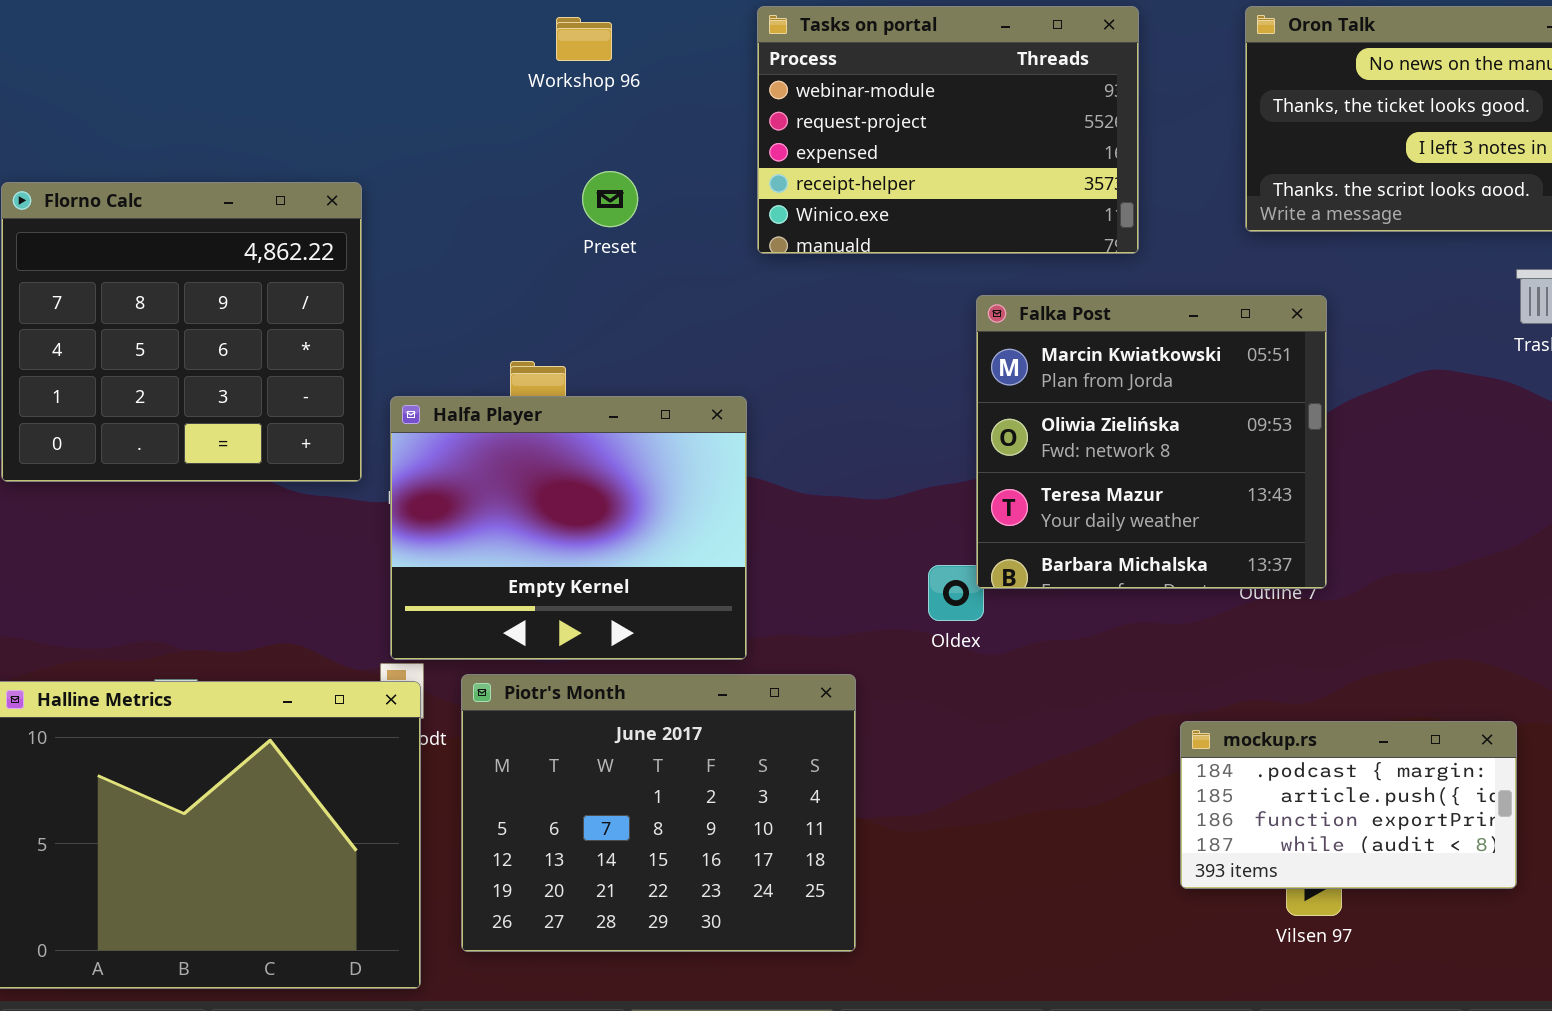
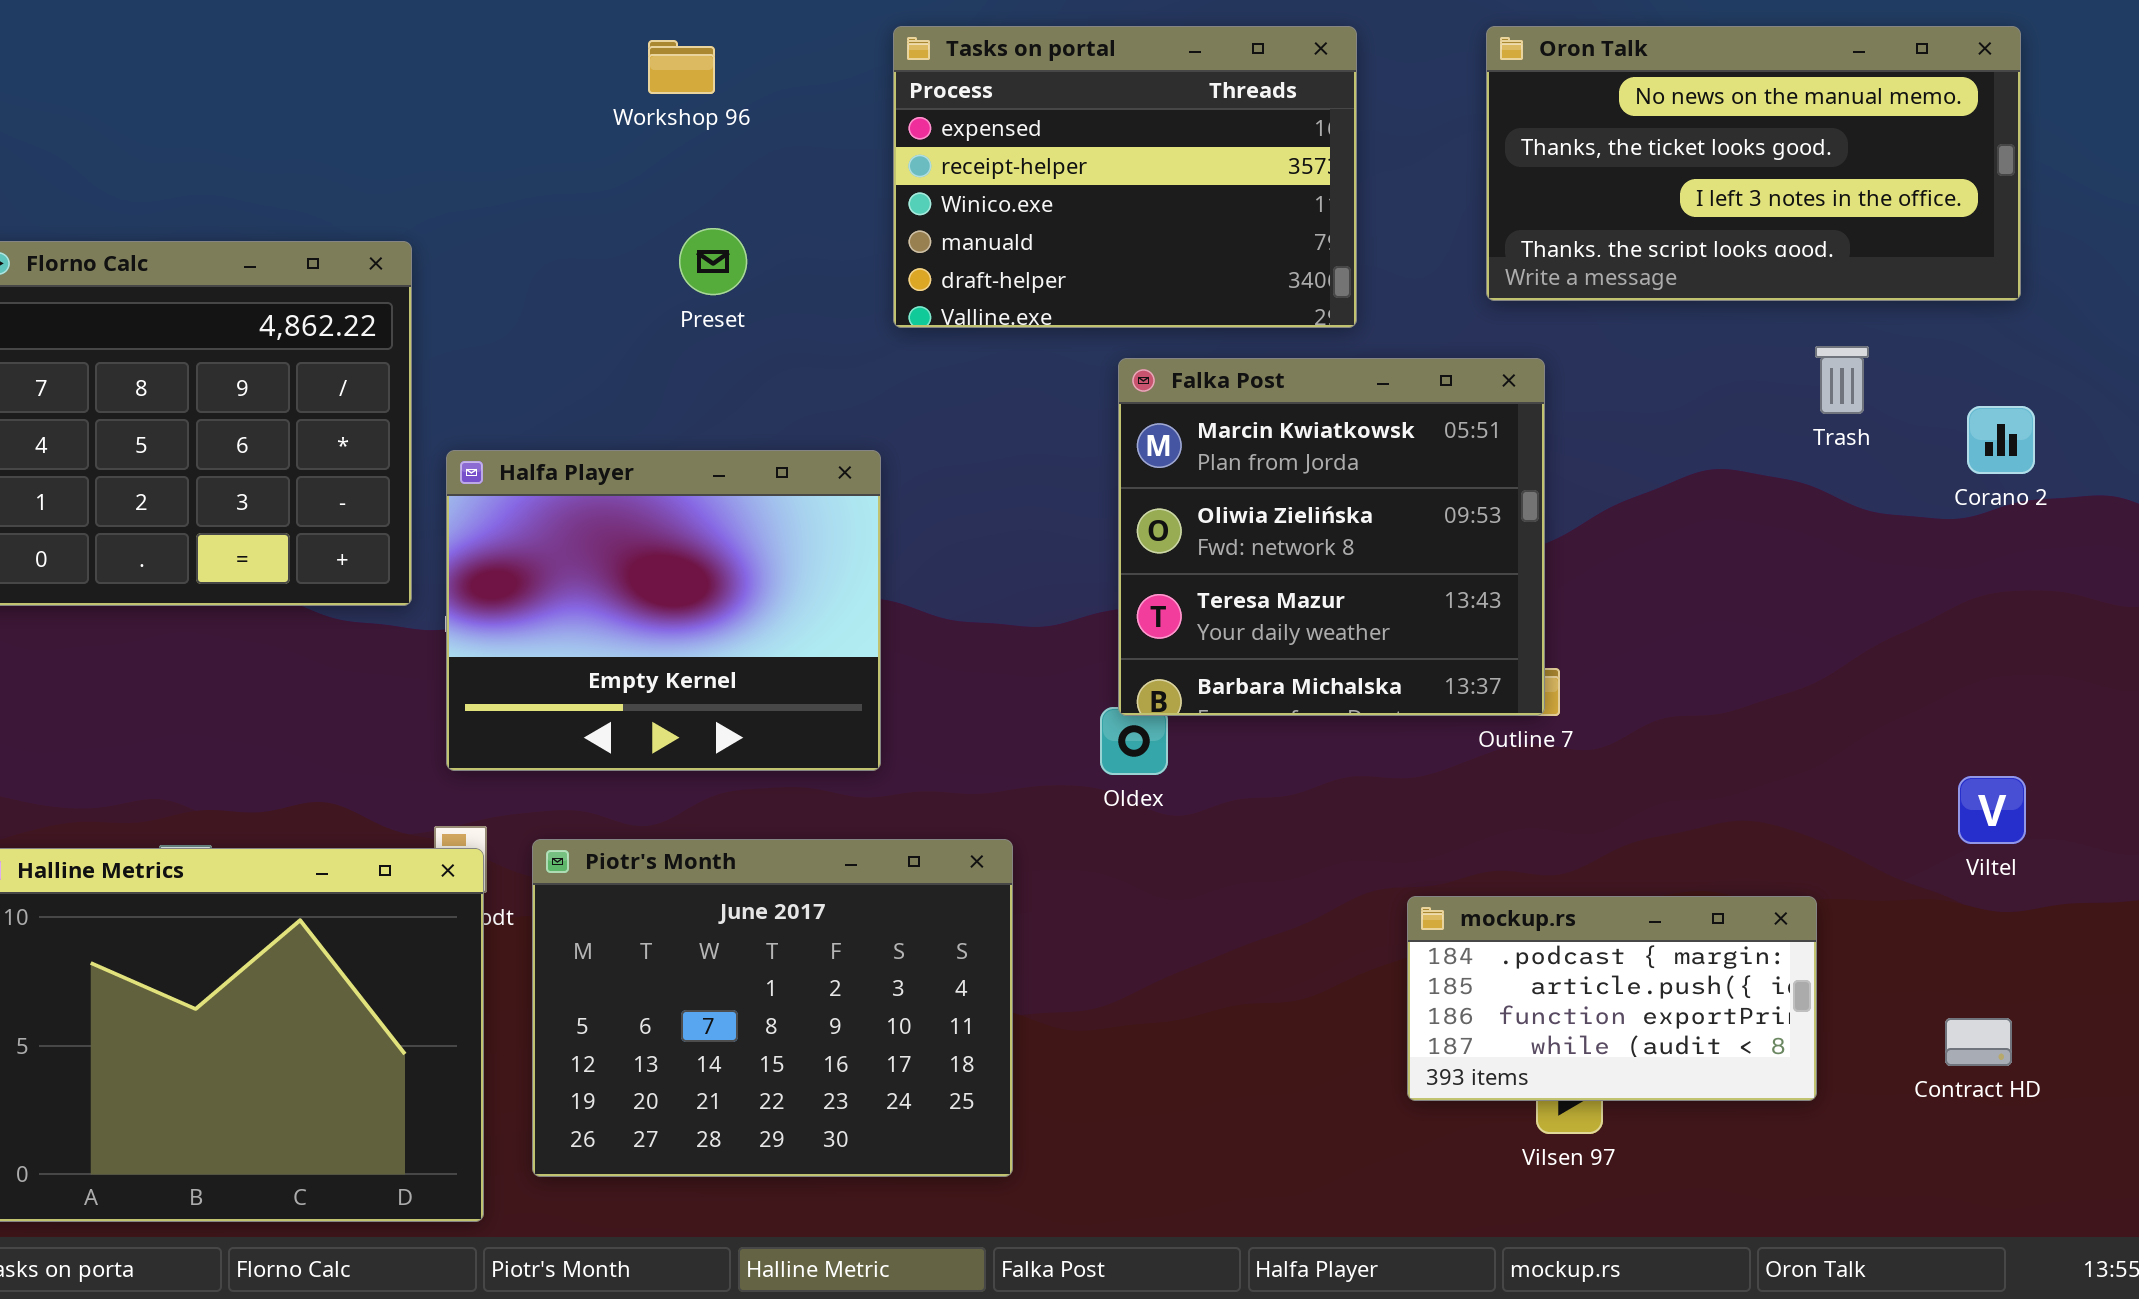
Tasks on portal: [757,6,1139,254] -> [893,26,1357,328], scrolled down 2 rows
Falka Post: [976,295,1327,589] -> [1118,358,1545,716], moved
Halfa Player: [390,396,747,660] -> [446,450,881,771], moved

